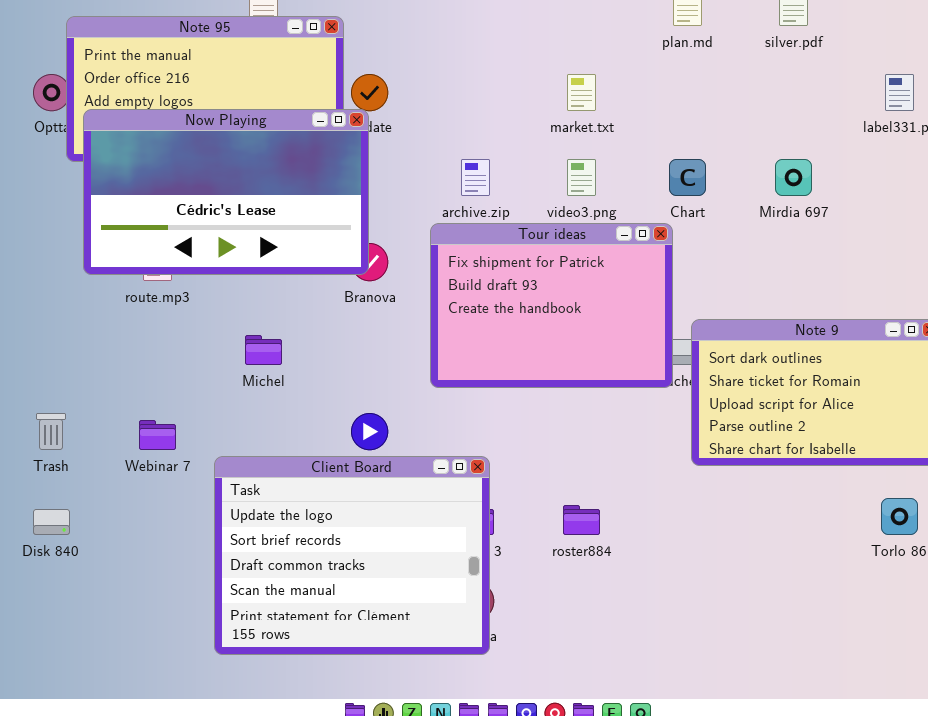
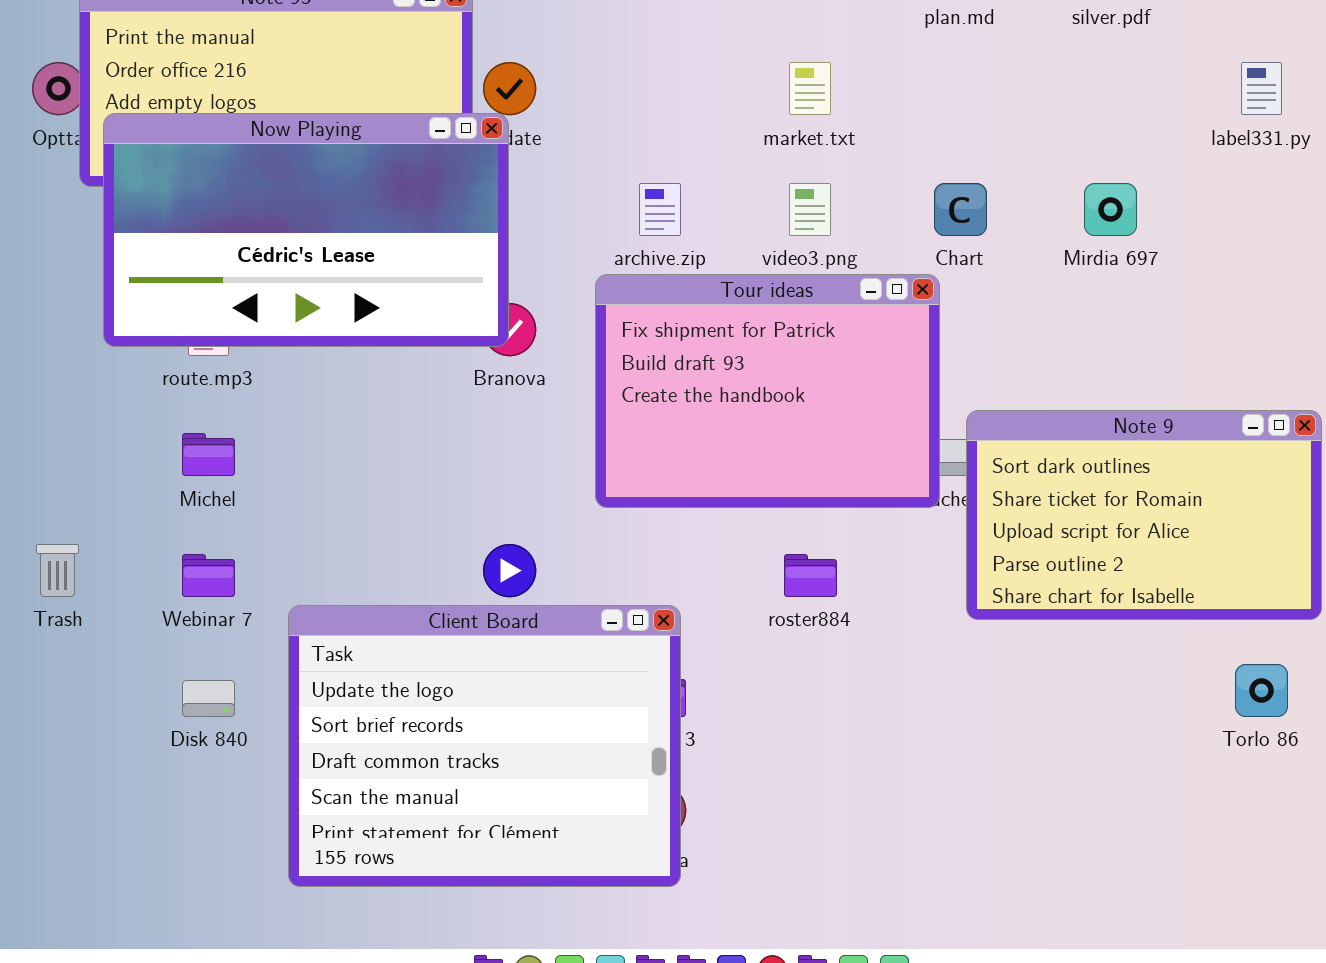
Michel: [245,335,282,365] -> [182,433,235,476], moved
roster884: [563,505,600,535] -> [784,554,837,597], moved
Disk 840: [33,509,70,535] -> [182,680,235,717], moved

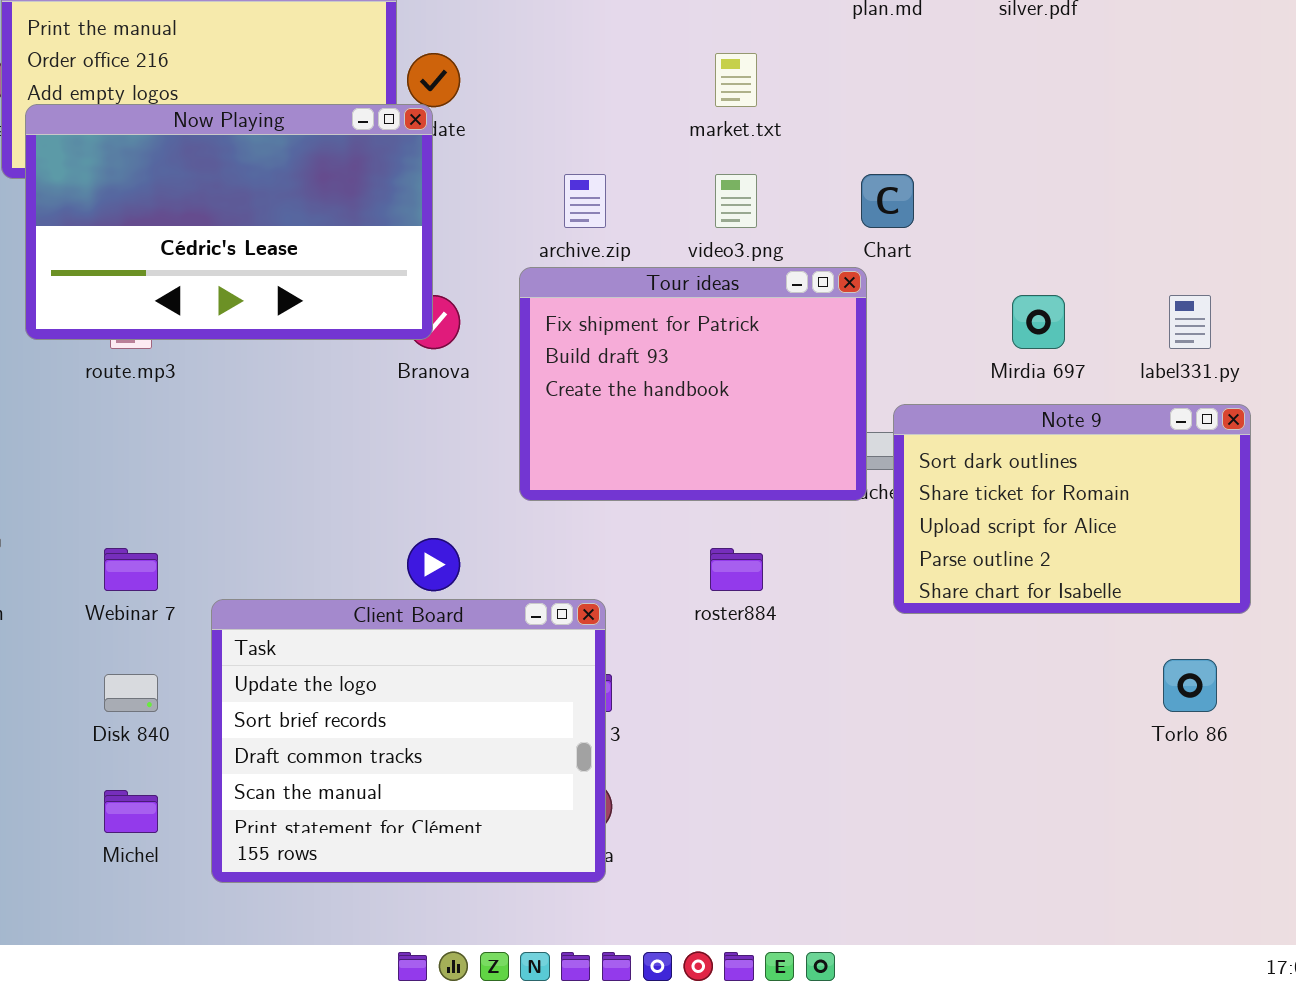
label331.py: [1241,62,1282,115] -> [1169,295,1211,349], moved
Mirdia 697: [1084,183,1137,236] -> [1012,295,1065,349], moved
Michel: [182,433,235,476] -> [104,790,158,833], moved

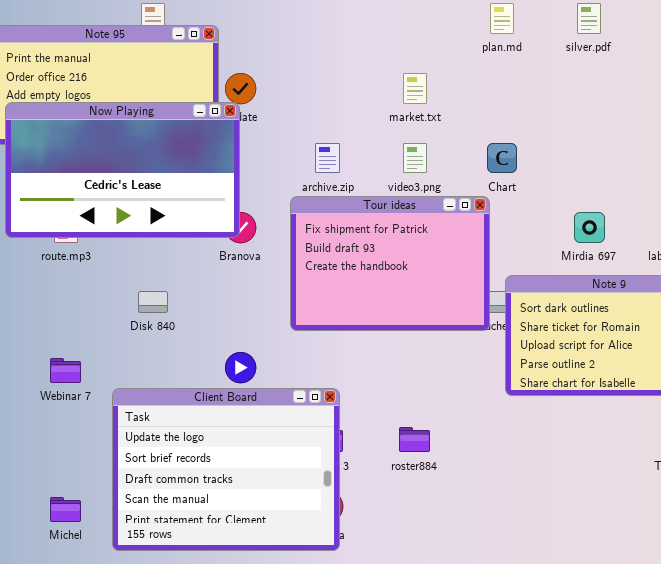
roster884: [710,548,763,591] -> [399,427,430,452], moved
Disk 840: [104,674,158,712] -> [138,291,168,313], moved

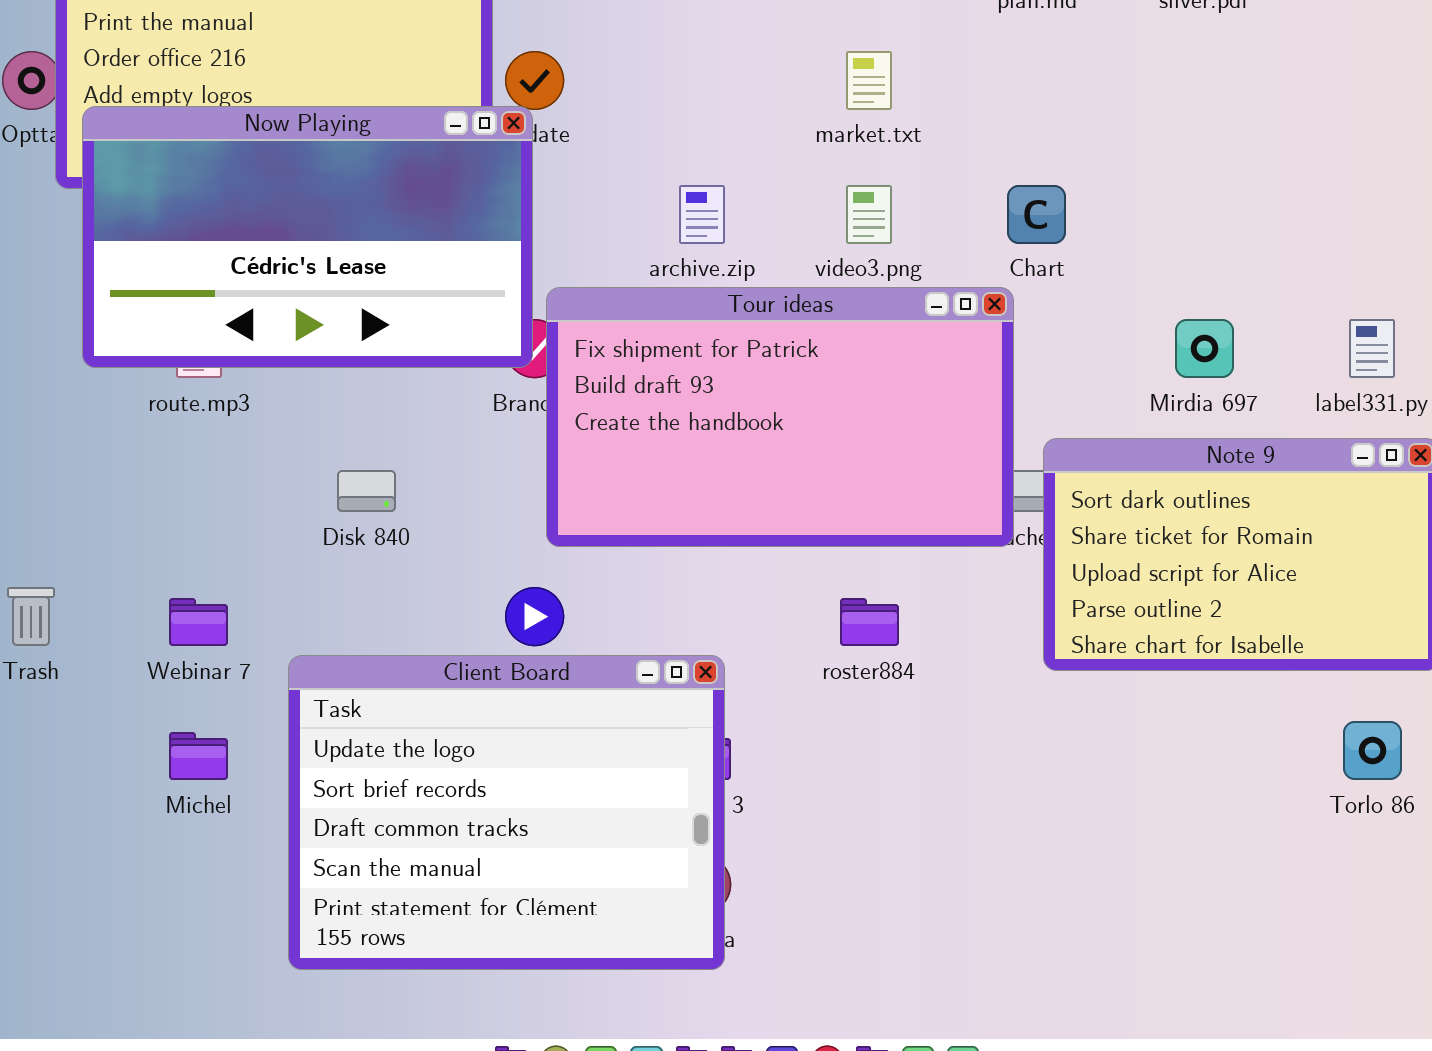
Tour ideas: [290,196,490,331] -> [546,287,1014,547], resized
roster884: [399,427,430,452] -> [840,598,899,646], moved
Michel: [50,497,81,522] -> [169,732,228,780], moved

